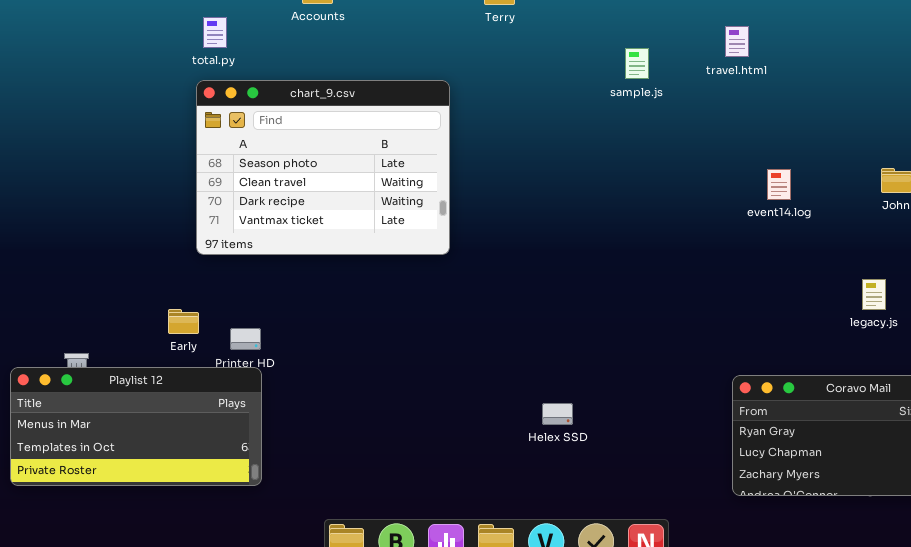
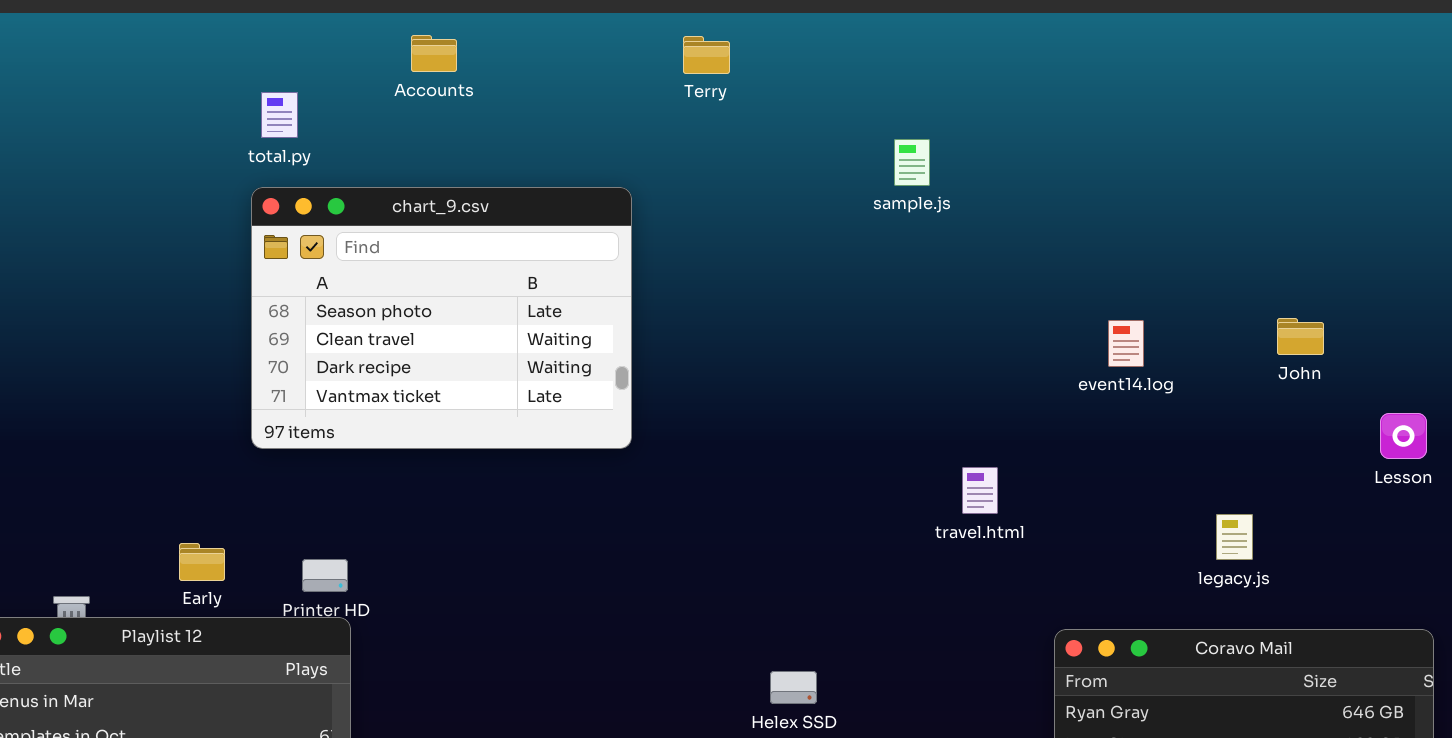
travel.html: [725,26,749,57] -> [962,467,998,514], moved
legacy.js: [862,279,886,310] -> [1216,514,1253,560], moved
Early: [168,309,199,334] -> [179,543,225,581], moved

